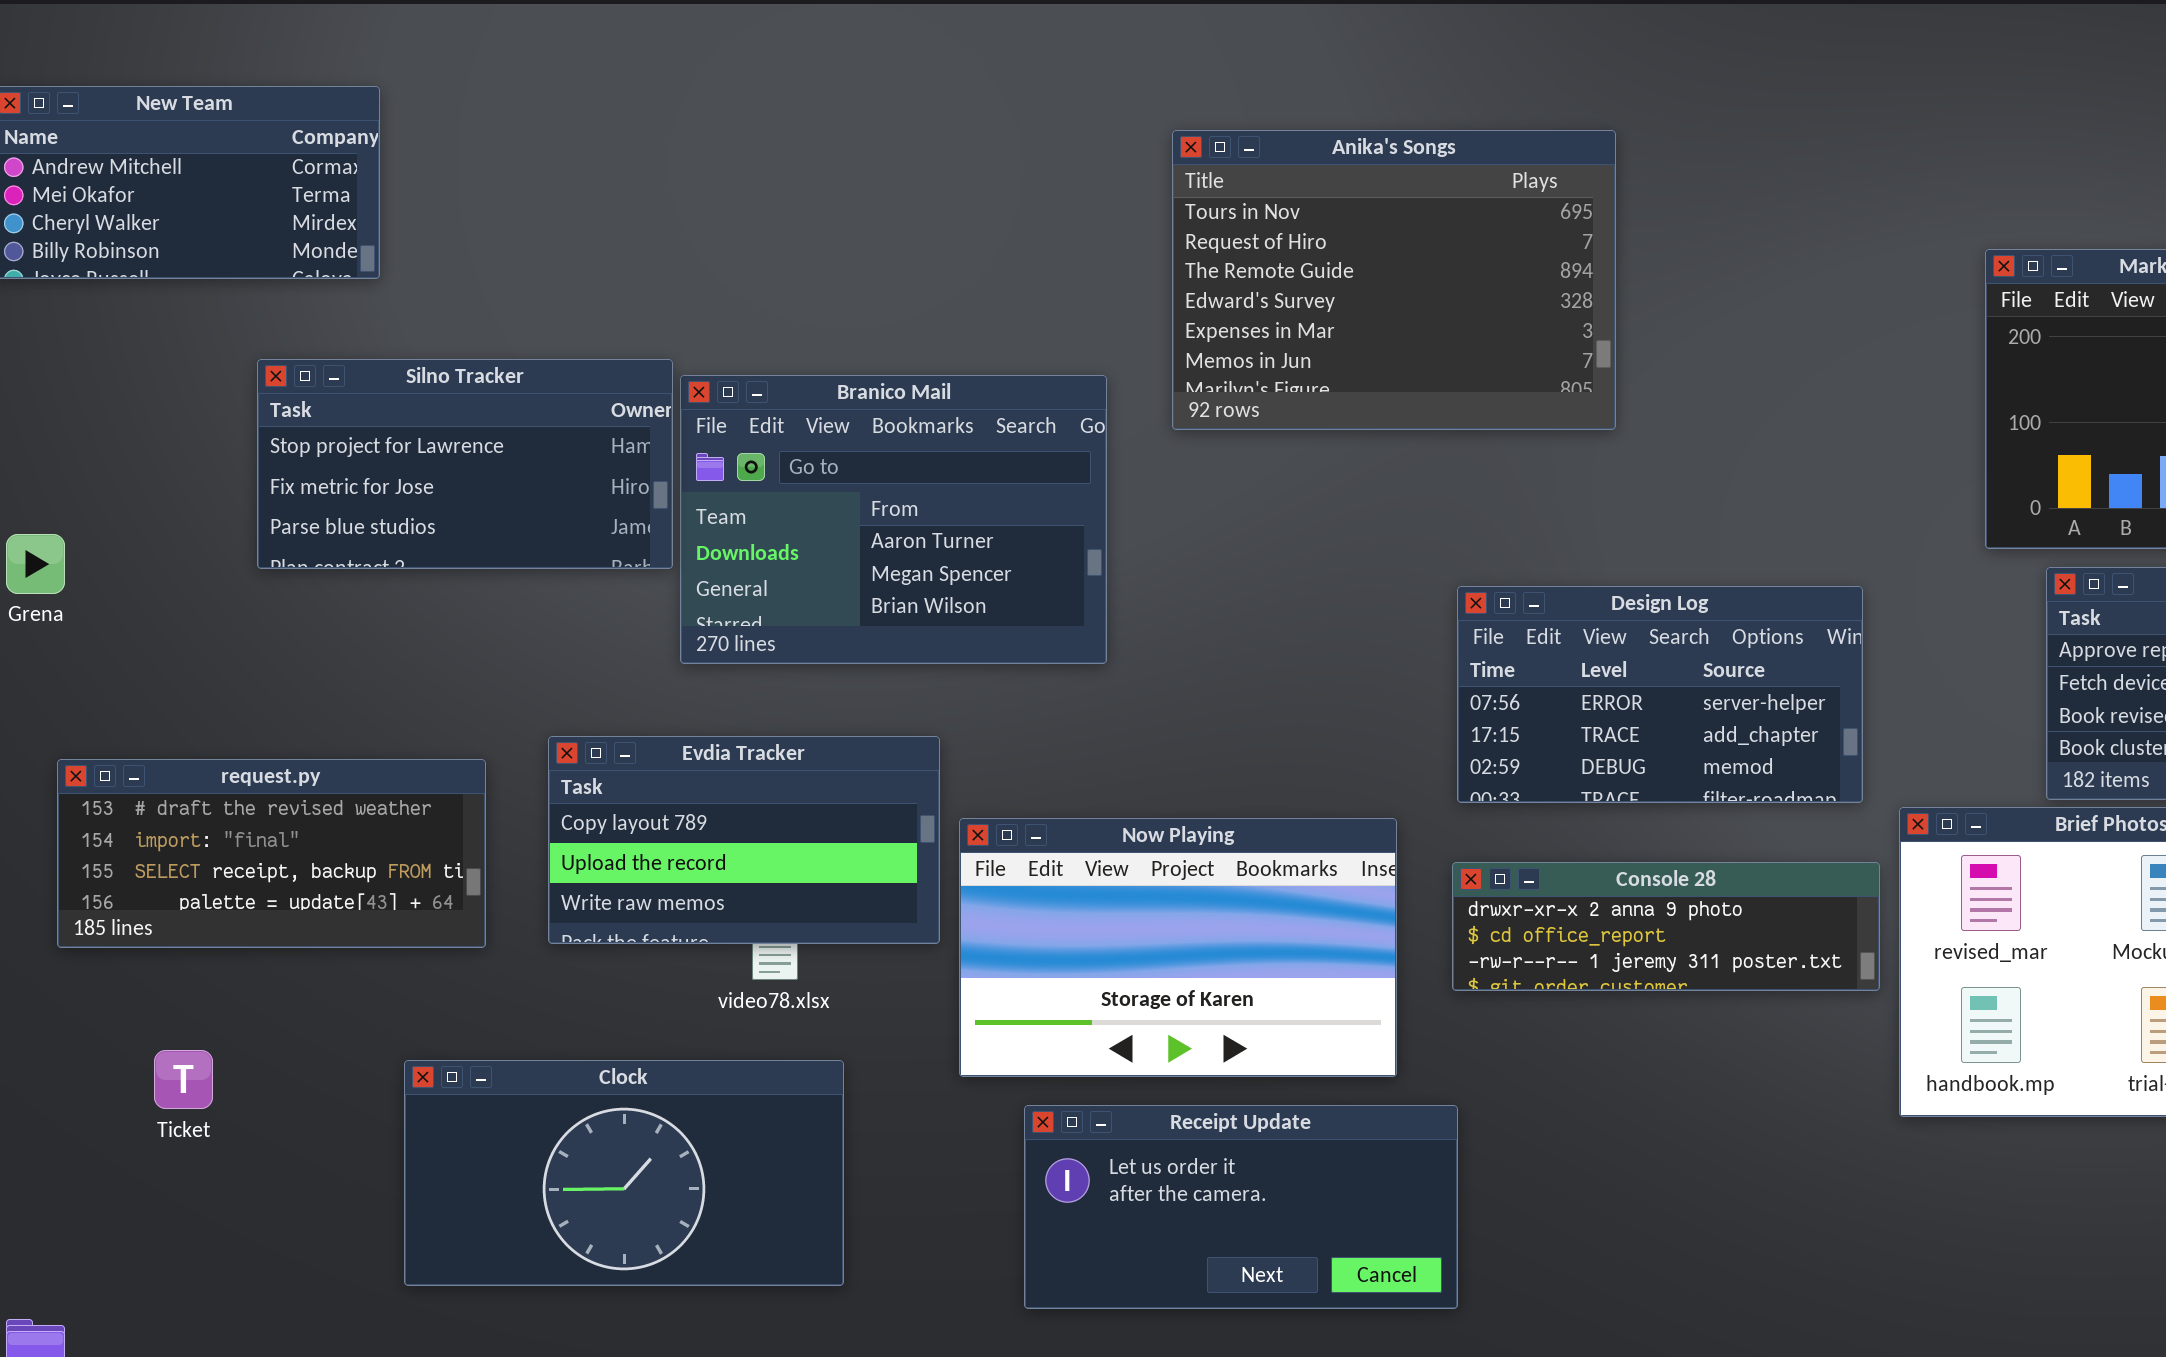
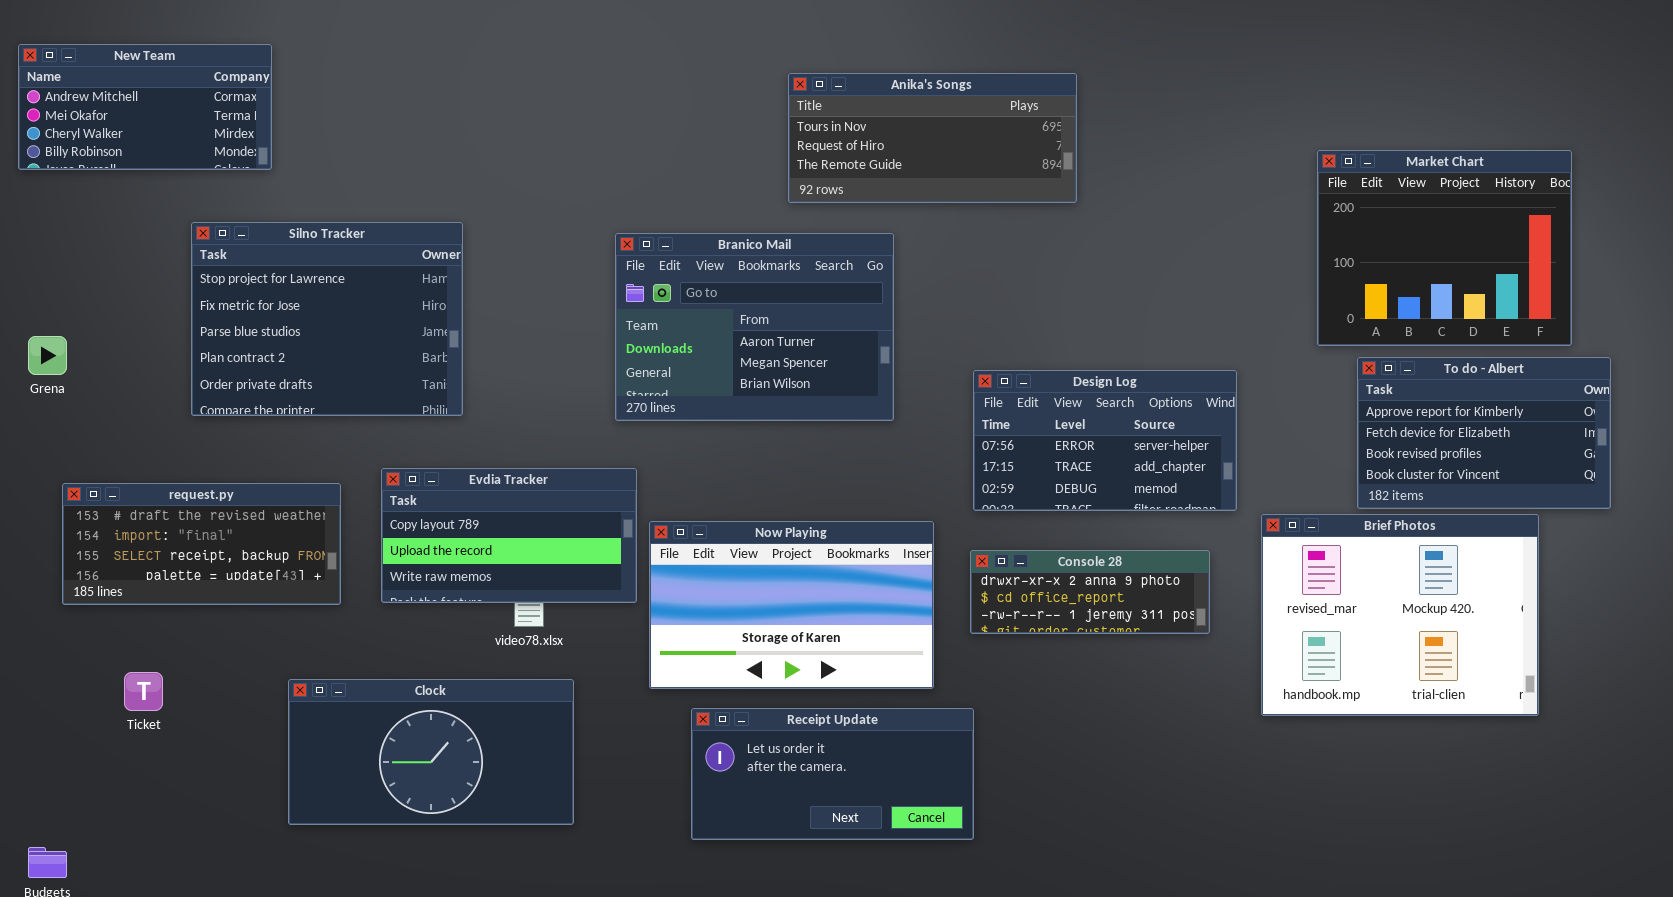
Anika's Songs: [1172,130,1616,430] -> [788,73,1077,203], resized
Silno Tracker: [257,359,673,569] -> [191,222,463,416], resized
Branico Mail: [680,375,1107,664] -> [615,233,894,421], moved
Console 28: [1452,862,1880,991] -> [970,550,1210,634], resized

